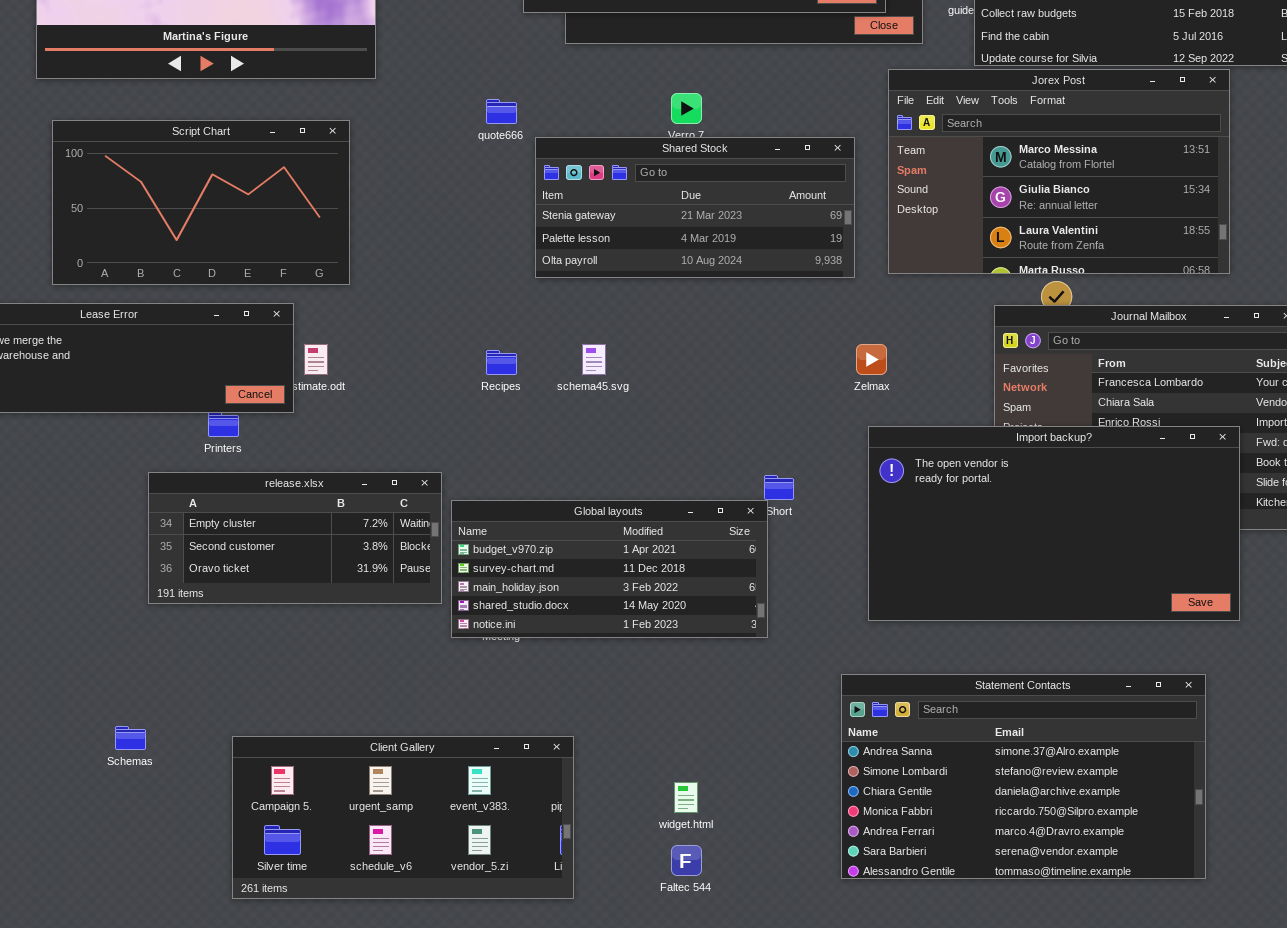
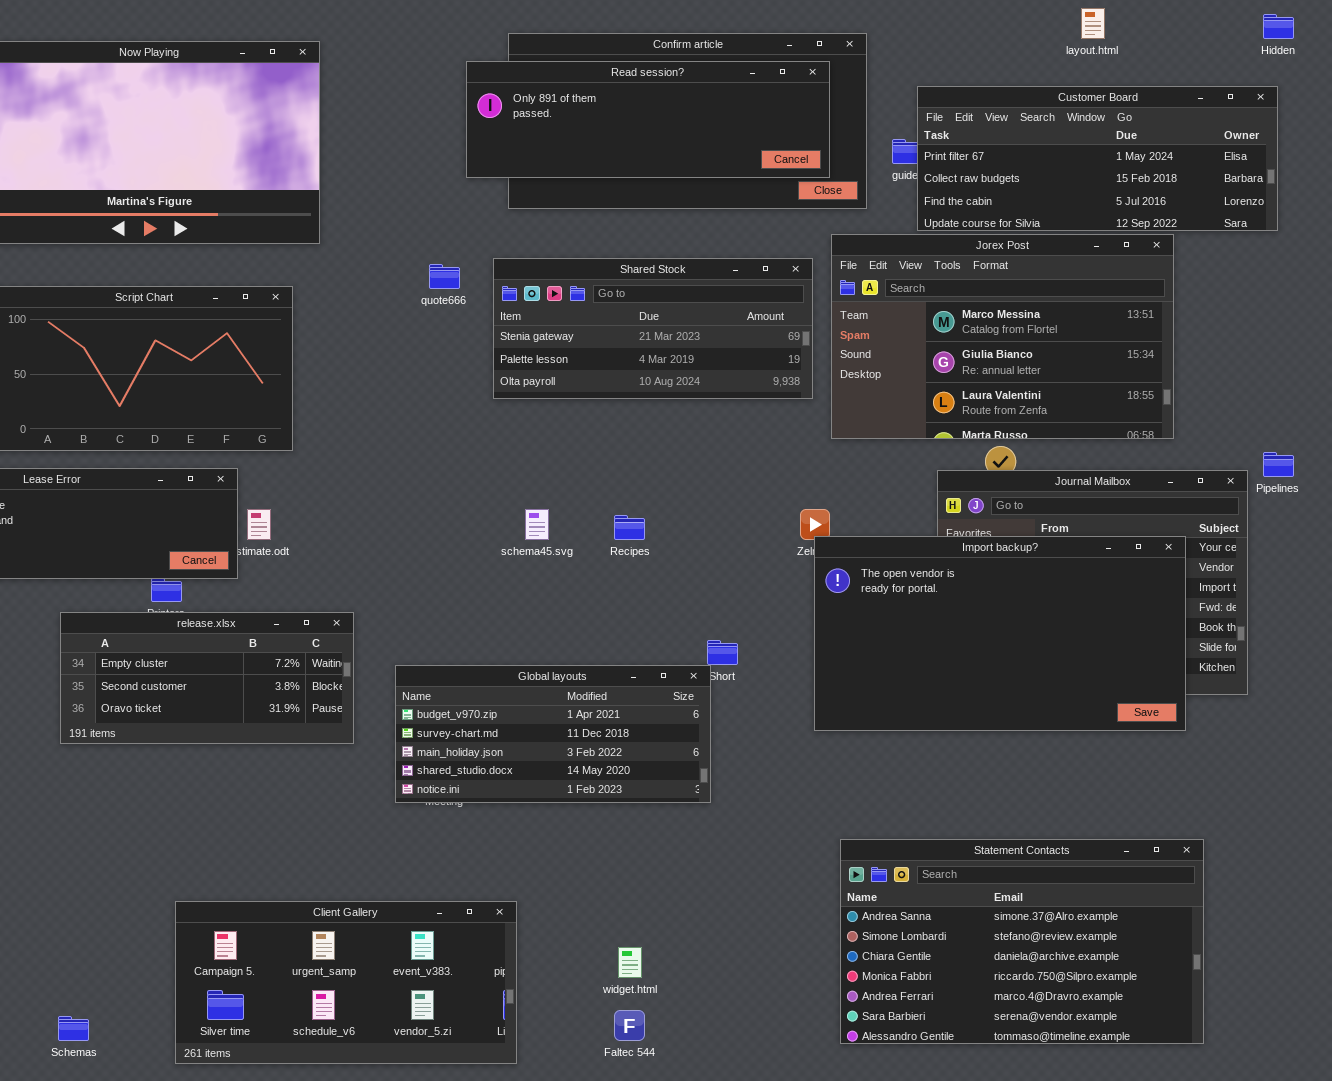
Shared Stock: [535,137,855,278] -> [493,258,813,399], moved
Recipes: [486,350,517,375] -> [614,515,645,540], moved
Import backup?: [868,426,1240,621] -> [814,536,1186,731], moved
release.xlsx: [148,472,442,604] -> [60,612,354,744], moved
Statement Contacts: [841,674,1206,879] -> [840,839,1204,1044], moved
Schemas: [115,726,146,750] -> [58,1016,89,1041], moved

